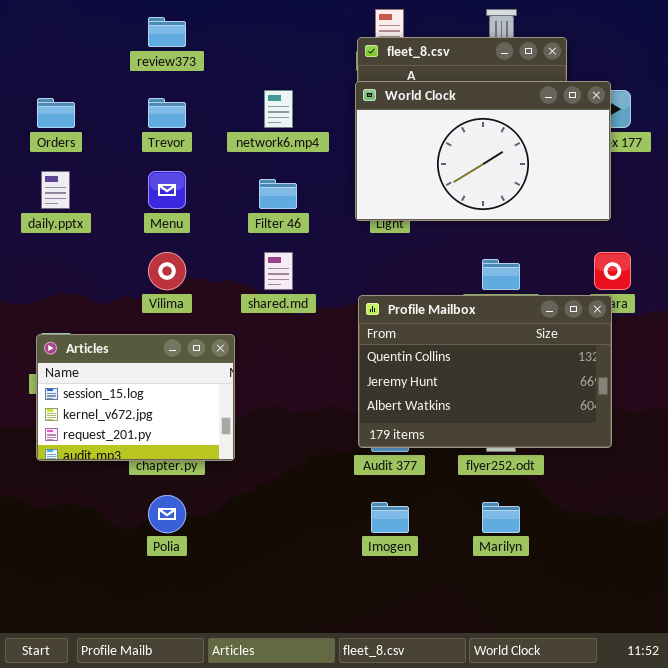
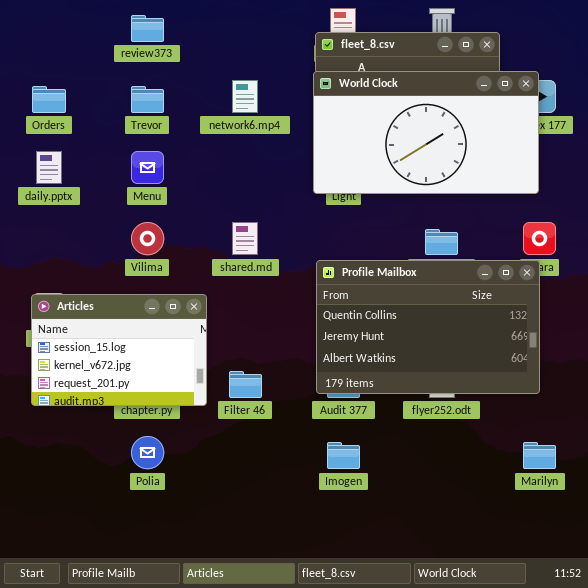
Filter 46: [259,179,297,209] -> [229,371,262,398], moved
Marilyn: [482,502,520,533] -> [523,442,556,469], moved

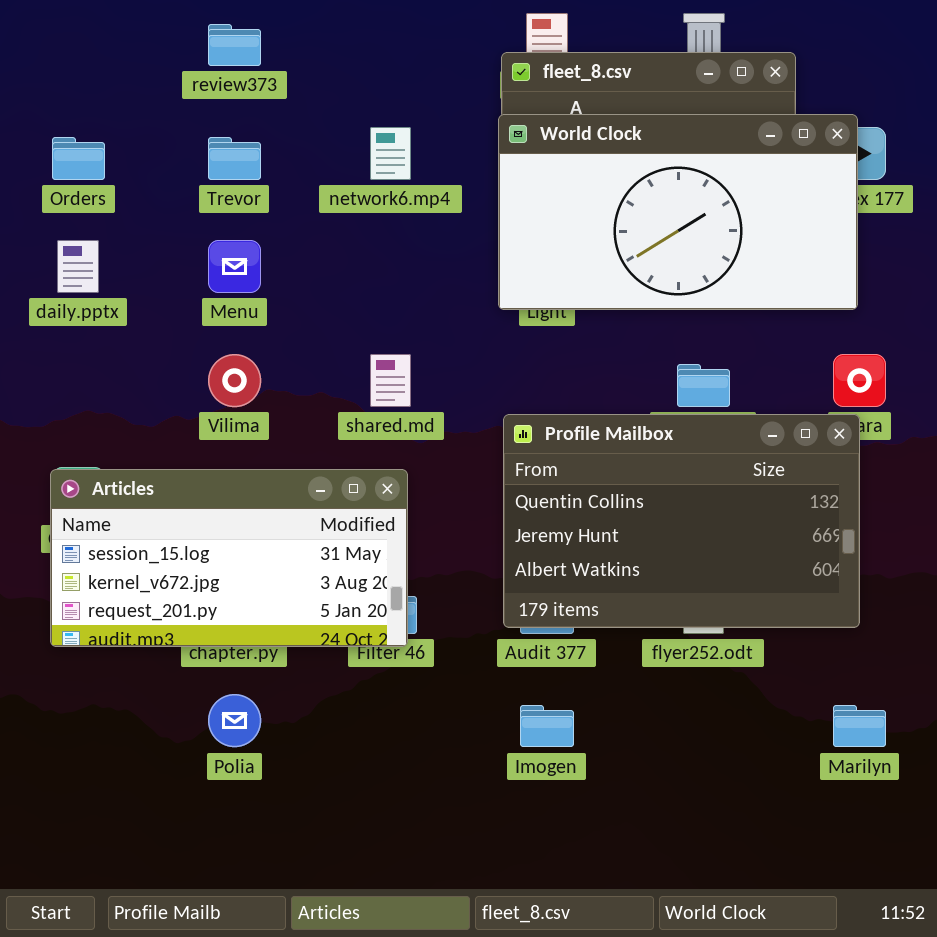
Articles: [31,294,207,406] -> [50,469,408,647], resized

